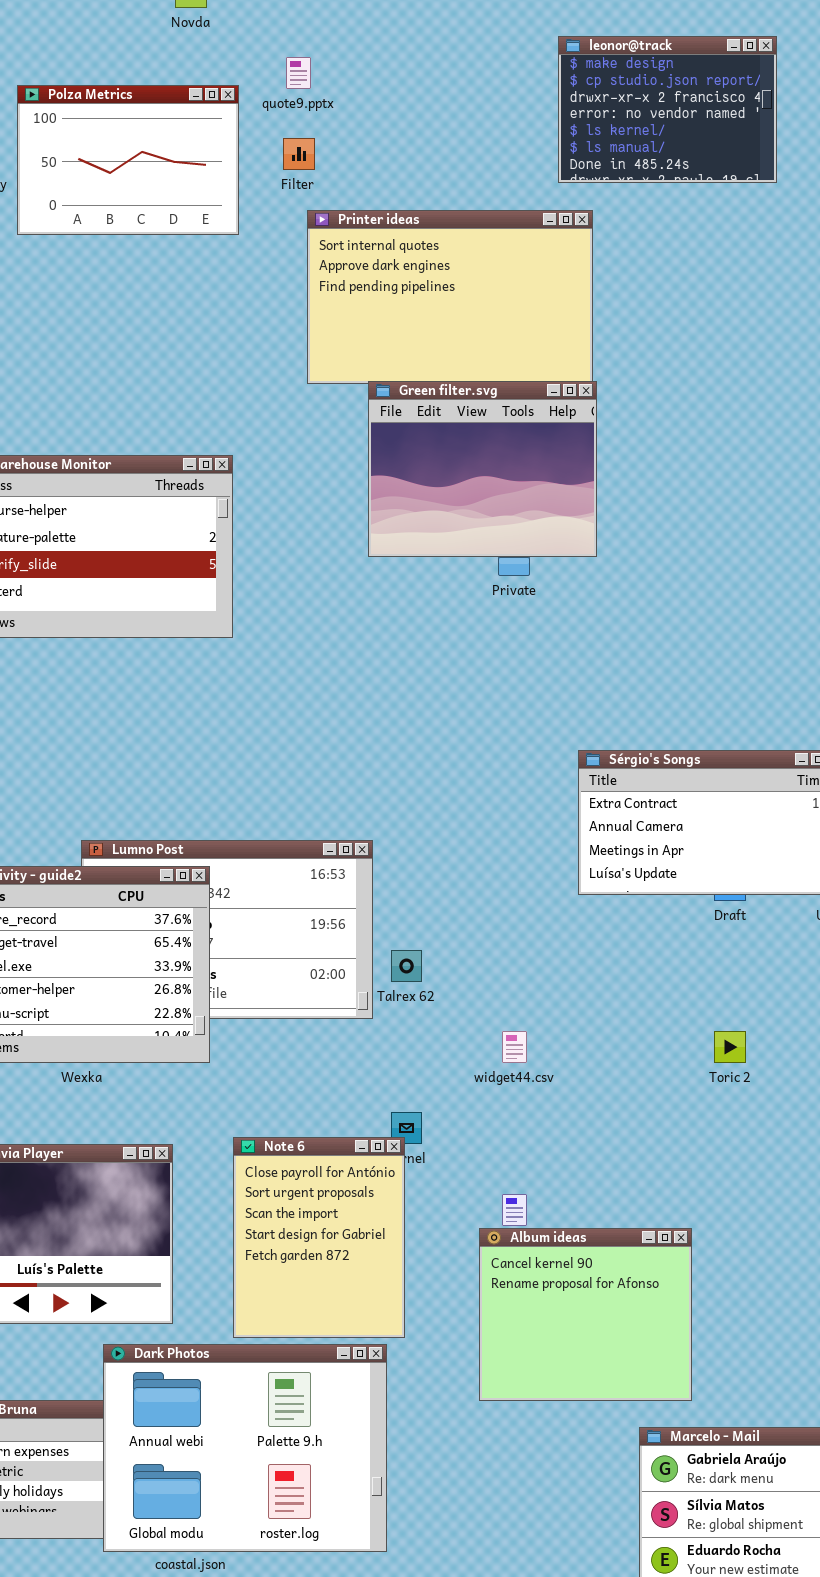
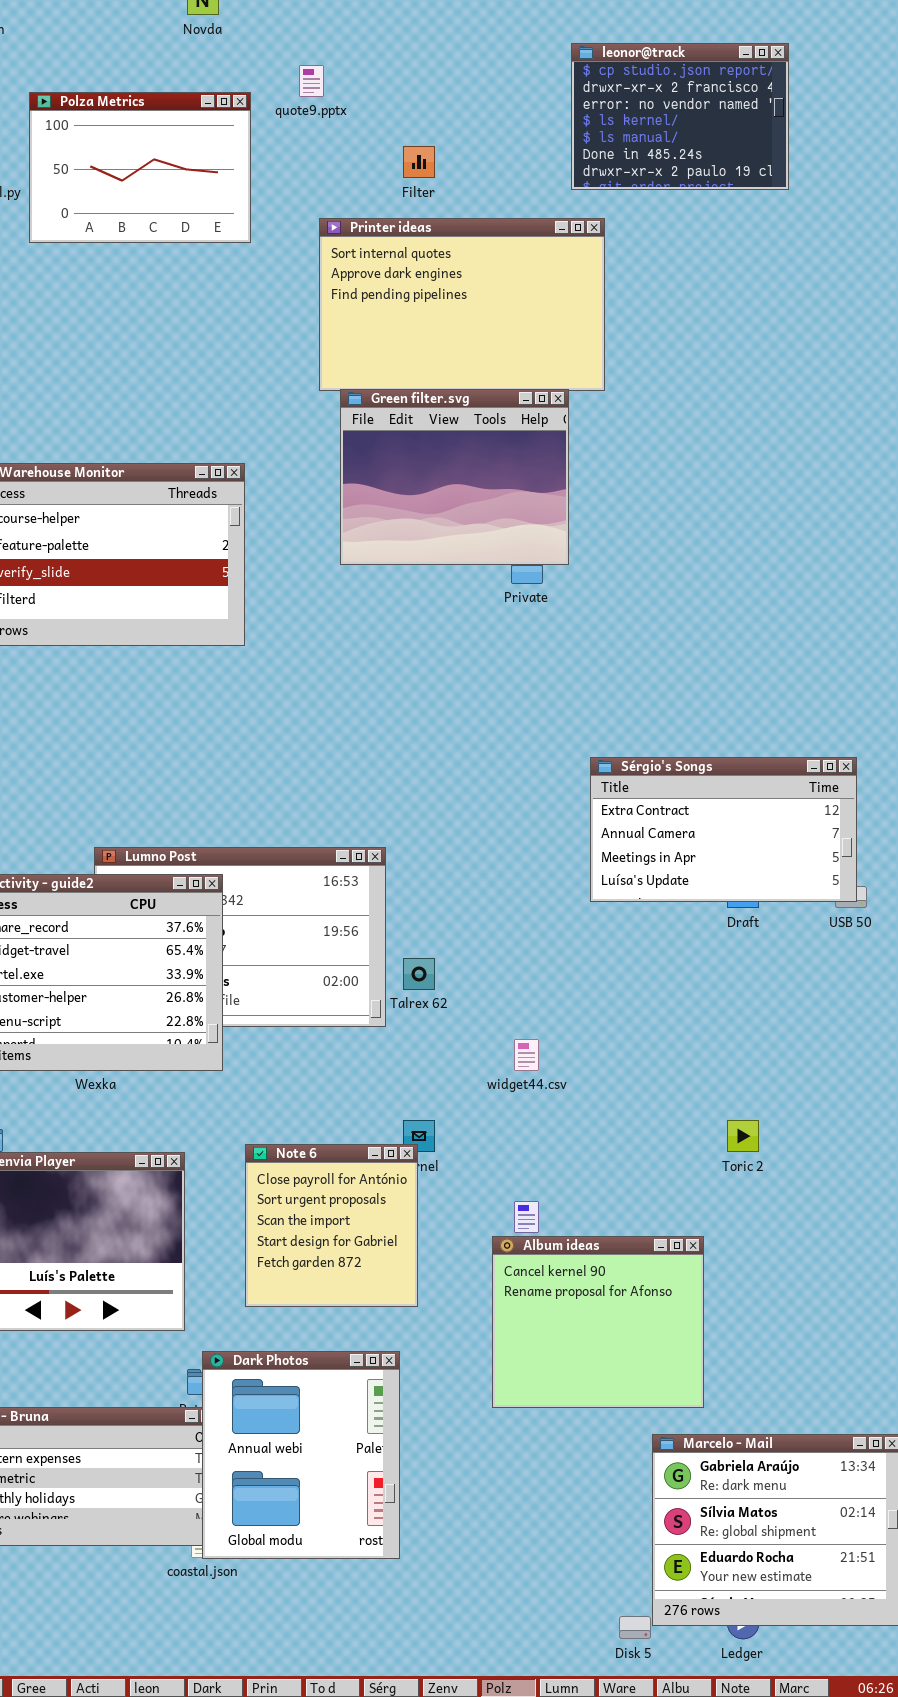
leonor@track: [558,36,777,183] -> [571,43,789,190], scrolled down 1 row
Filter: [283,138,315,170] -> [403,146,435,178], moved
Green filter.svg: [368,381,597,557] -> [340,389,569,565], moved
Toric 2: [714,1031,746,1063] -> [727,1120,759,1152], moved
Note 6: [233,1137,405,1338] -> [245,1144,418,1307], resized
Dark Photos: [103,1344,387,1552] -> [202,1351,400,1559], resized

